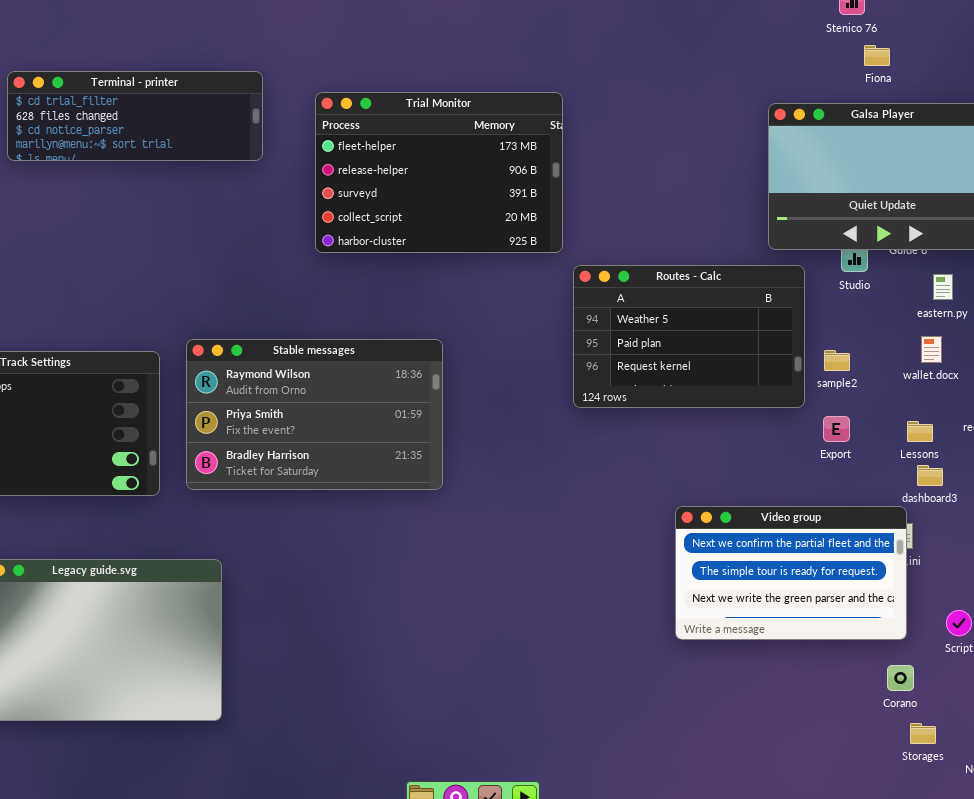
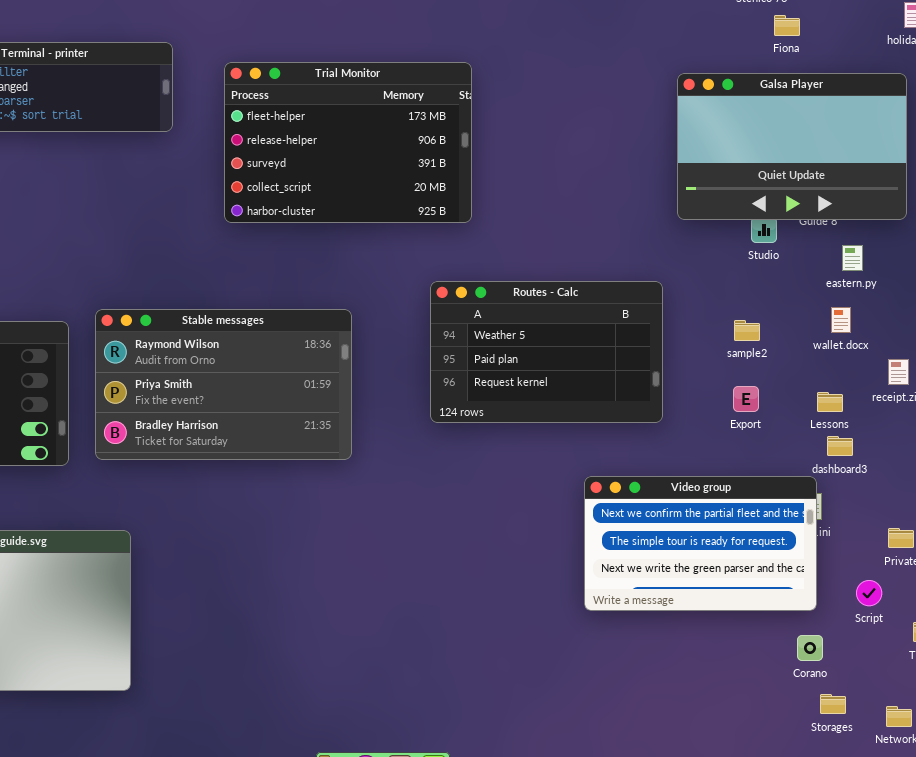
Routes - Calc: [573,265,805,408] -> [430,281,663,423], moved

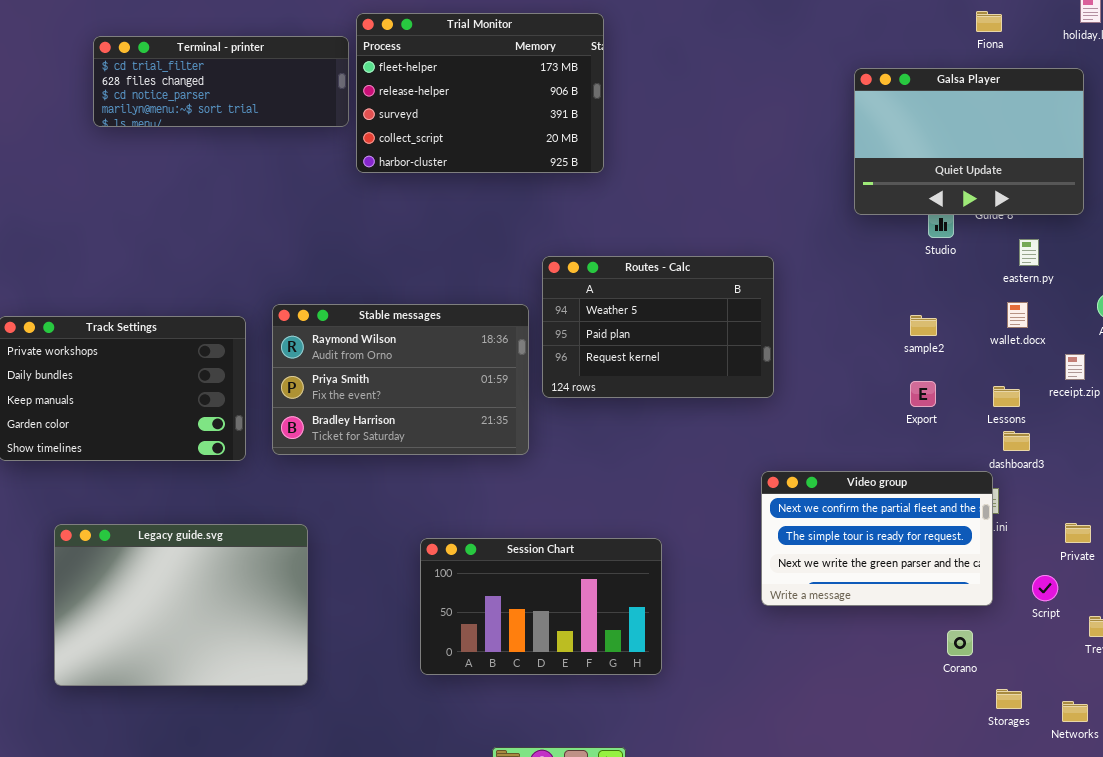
Fiona: [774,15,800,36] -> [976,11,1002,32], moved
Trial Monitor: [224,62,472,223] -> [356,13,604,173], moved
Routes - Calc: [430,281,663,423] -> [542,256,774,398], moved
Session Chart: none -> [420,538,662,675], opened
Corano: [797,635,823,661] -> [947,630,973,656], moved

